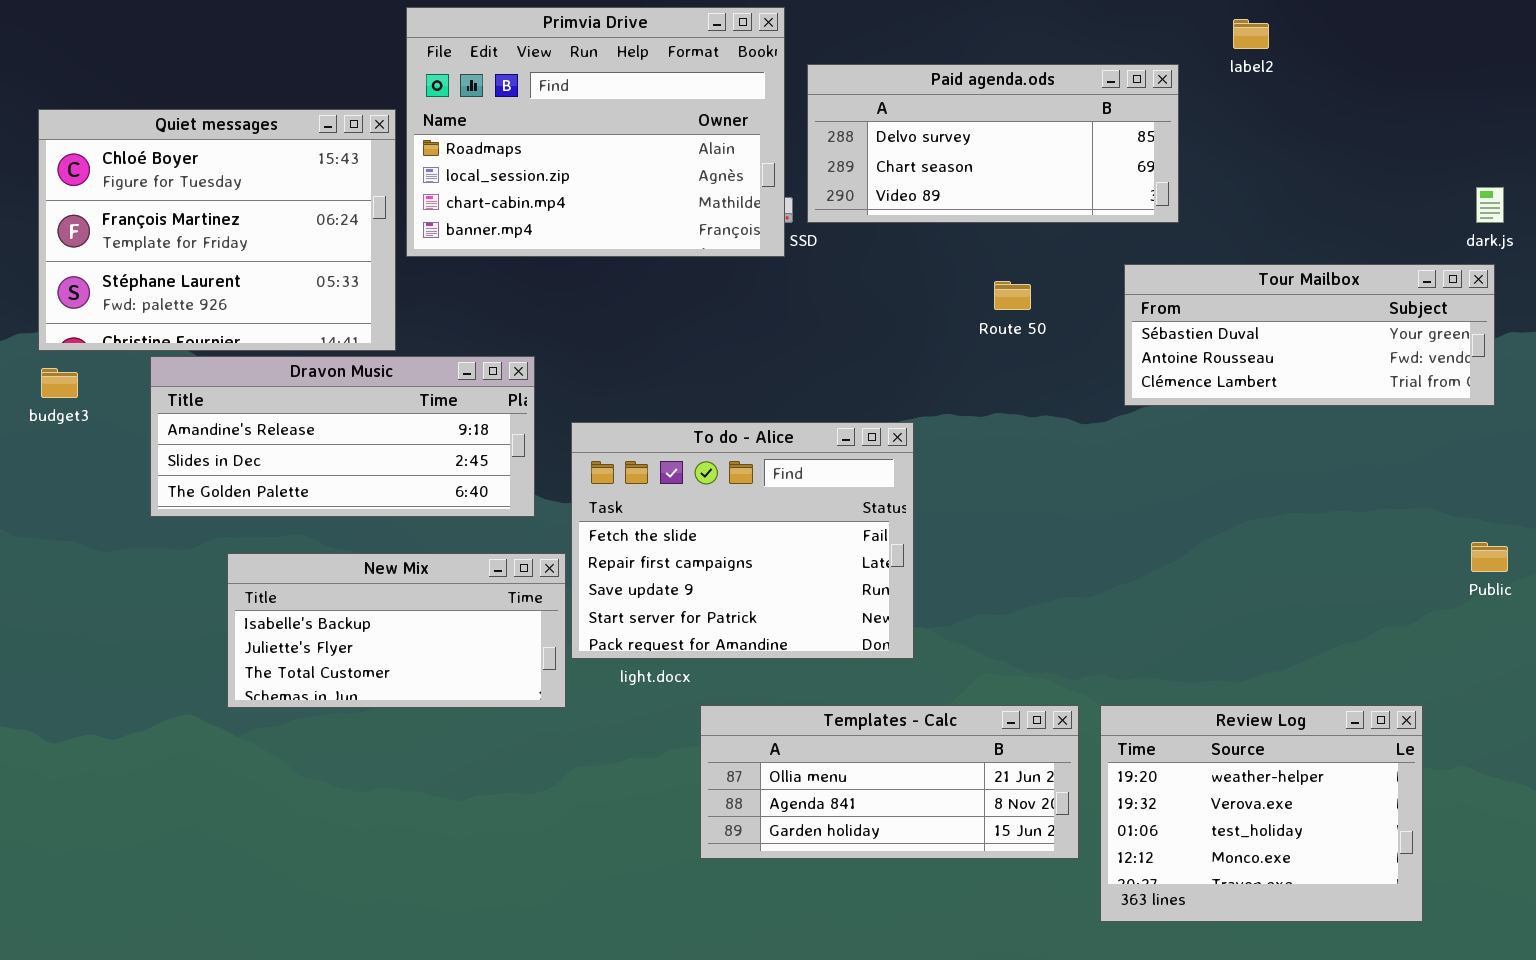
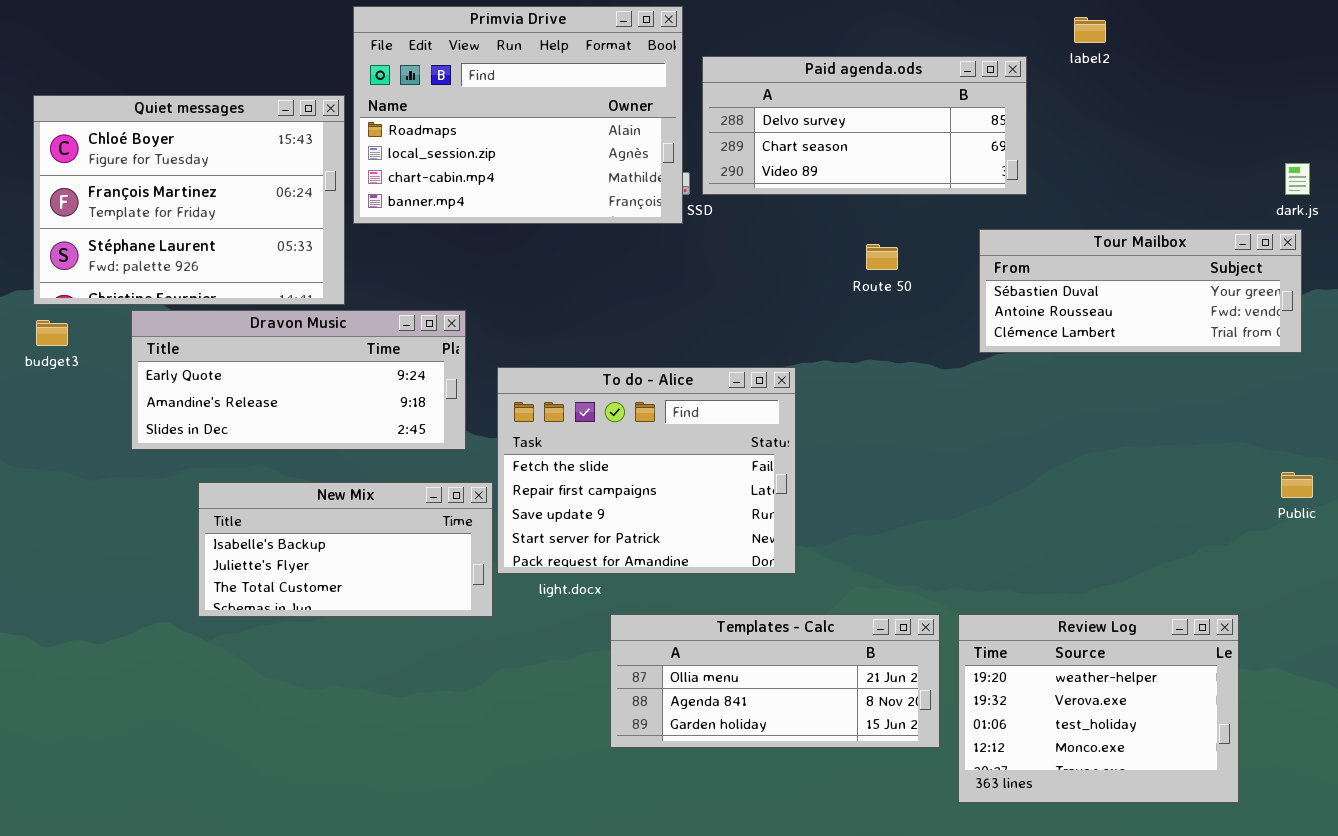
Dravon Music: [150,356,535,517] -> [131,310,466,450], scrolled up 1 row

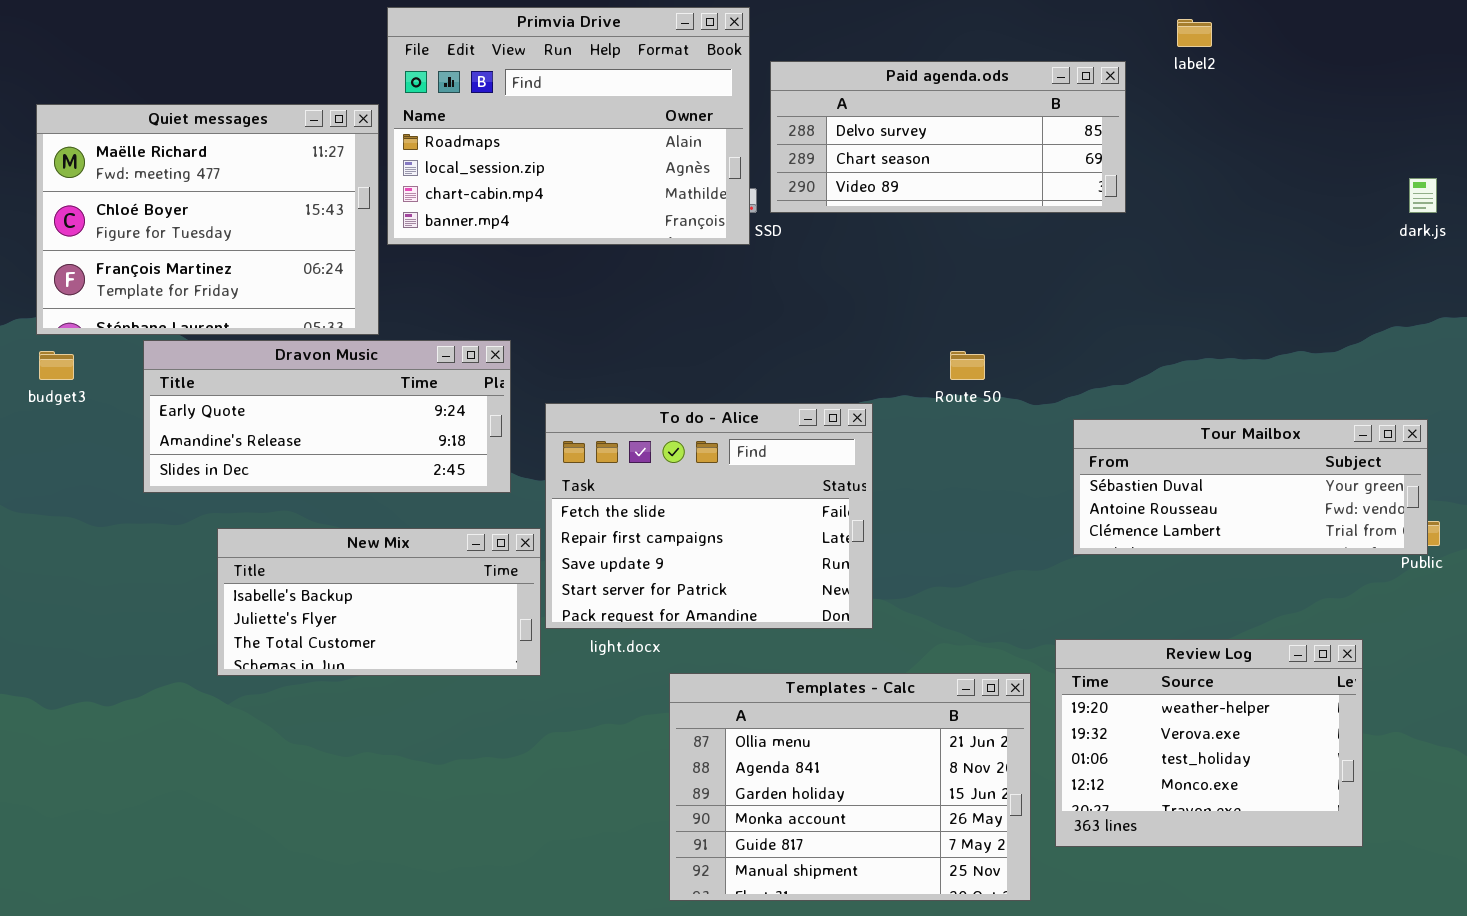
Quiet messages: [33,95,345,305] -> [36,104,379,335], scrolled up 1 row
Tour Mailbox: [979,229,1302,353] -> [1073,419,1428,555], moved
Route 50: [866,244,898,270] -> [950,351,985,380], moved
Templates - Calc: [610,614,940,748] -> [669,673,1031,901], resized
Review Log: [958,614,1239,803] -> [1055,639,1363,847], moved

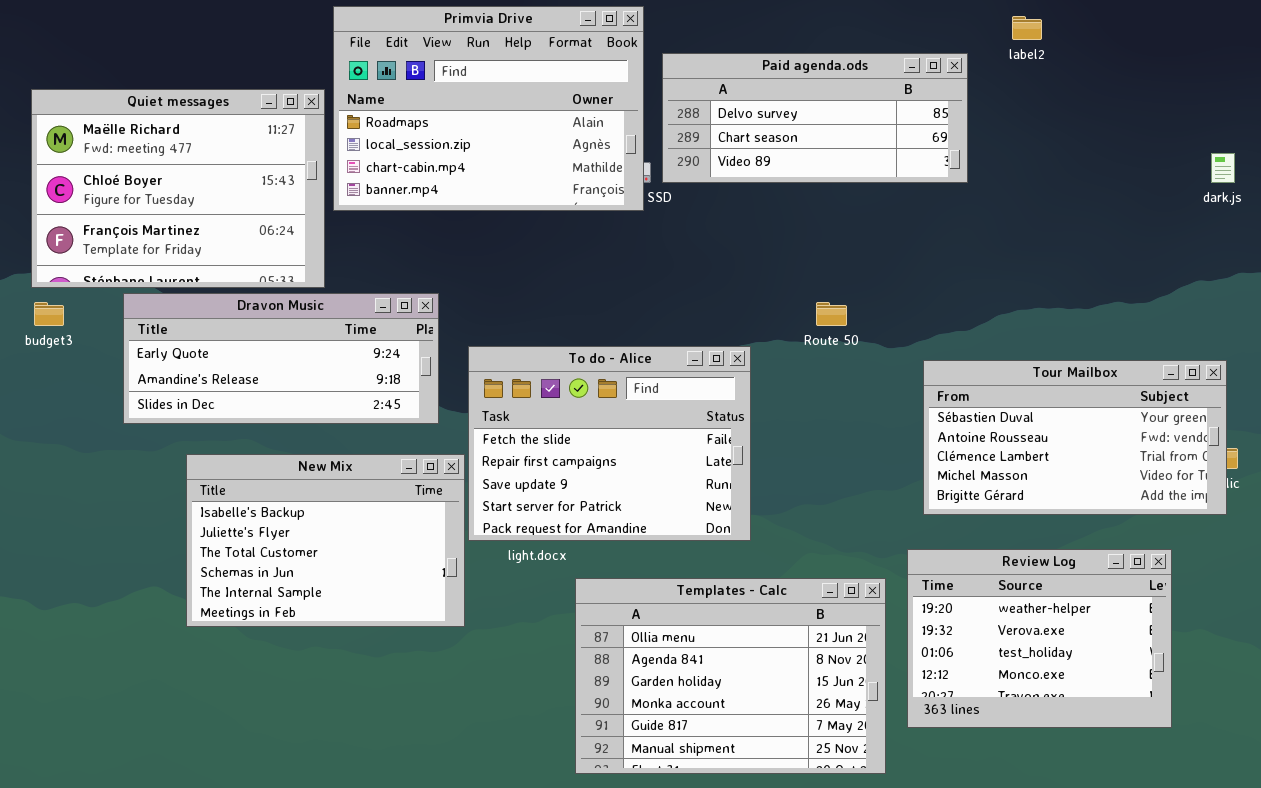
Tour Mailbox: [1073,419,1428,555] -> [923,360,1227,515], resized
New Mix: [217,528,541,676] -> [186,454,465,627], resized

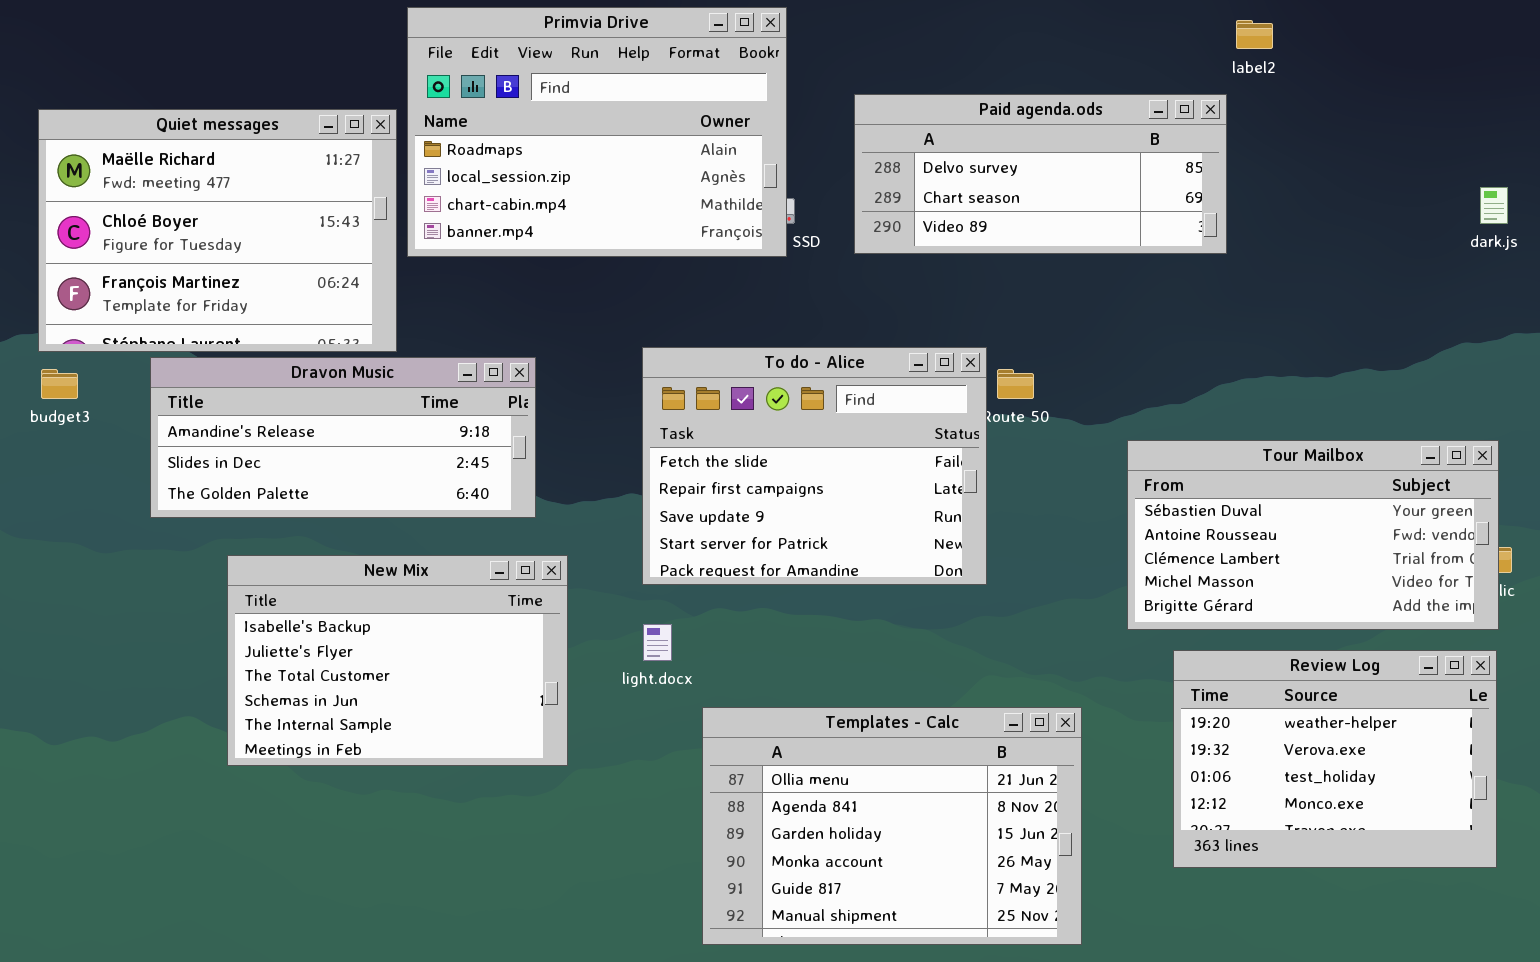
Paid agenda.ods: [662,53,968,183] -> [854,94,1227,254], moved
Dravon Music: [123,293,439,424] -> [150,357,536,518], scrolled down 1 row
To do - Alice: [468,346,751,541] -> [642,347,987,585], moved
Review Log: [907,549,1172,728] -> [1173,650,1497,868], moved

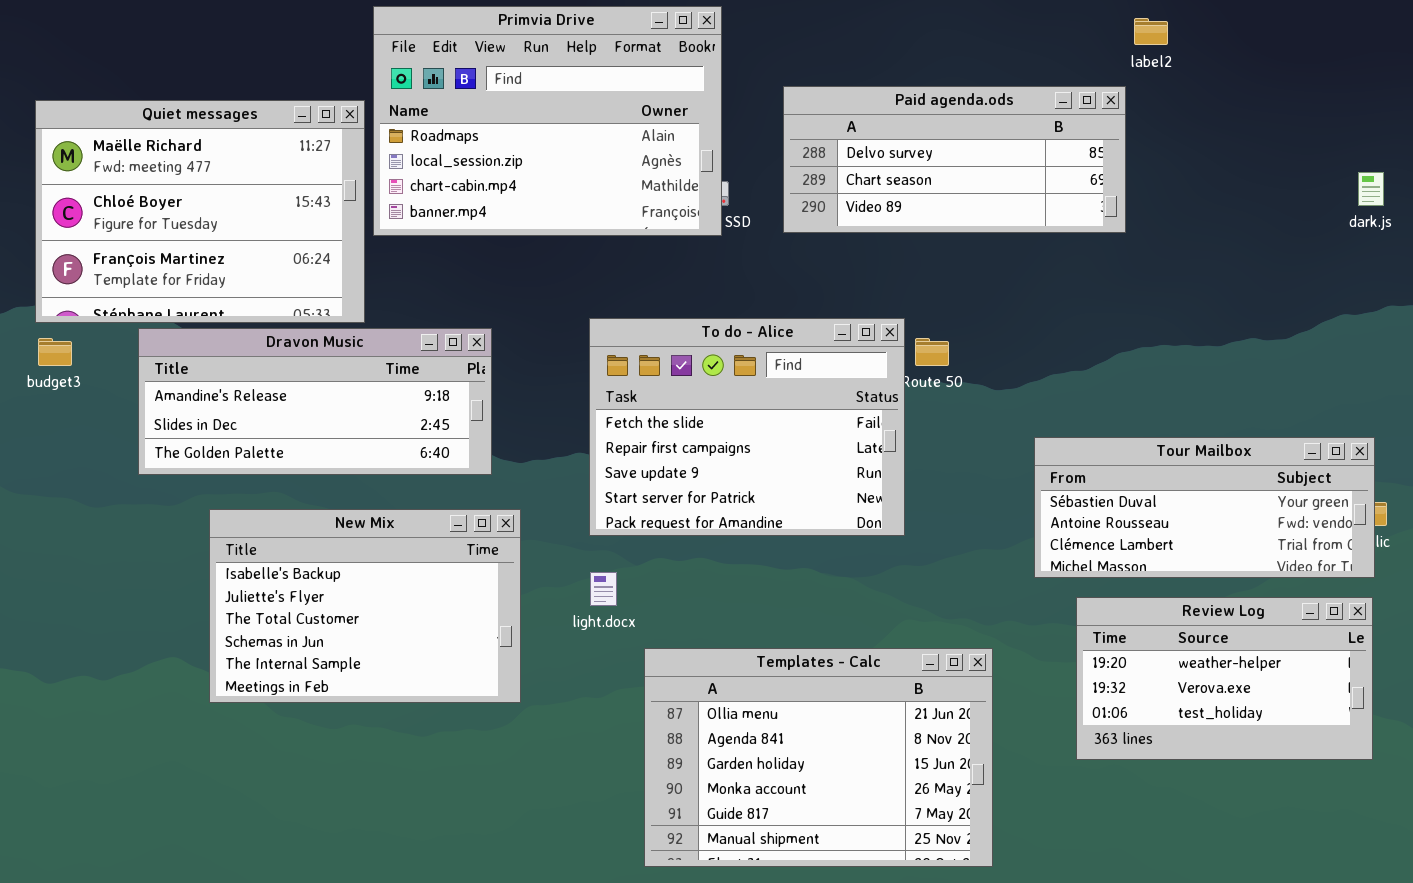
Tour Mailbox: [1127,440,1499,630] -> [1034,437,1375,578], resized
Review Log: [1173,650,1497,868] -> [1076,597,1373,760], resized

